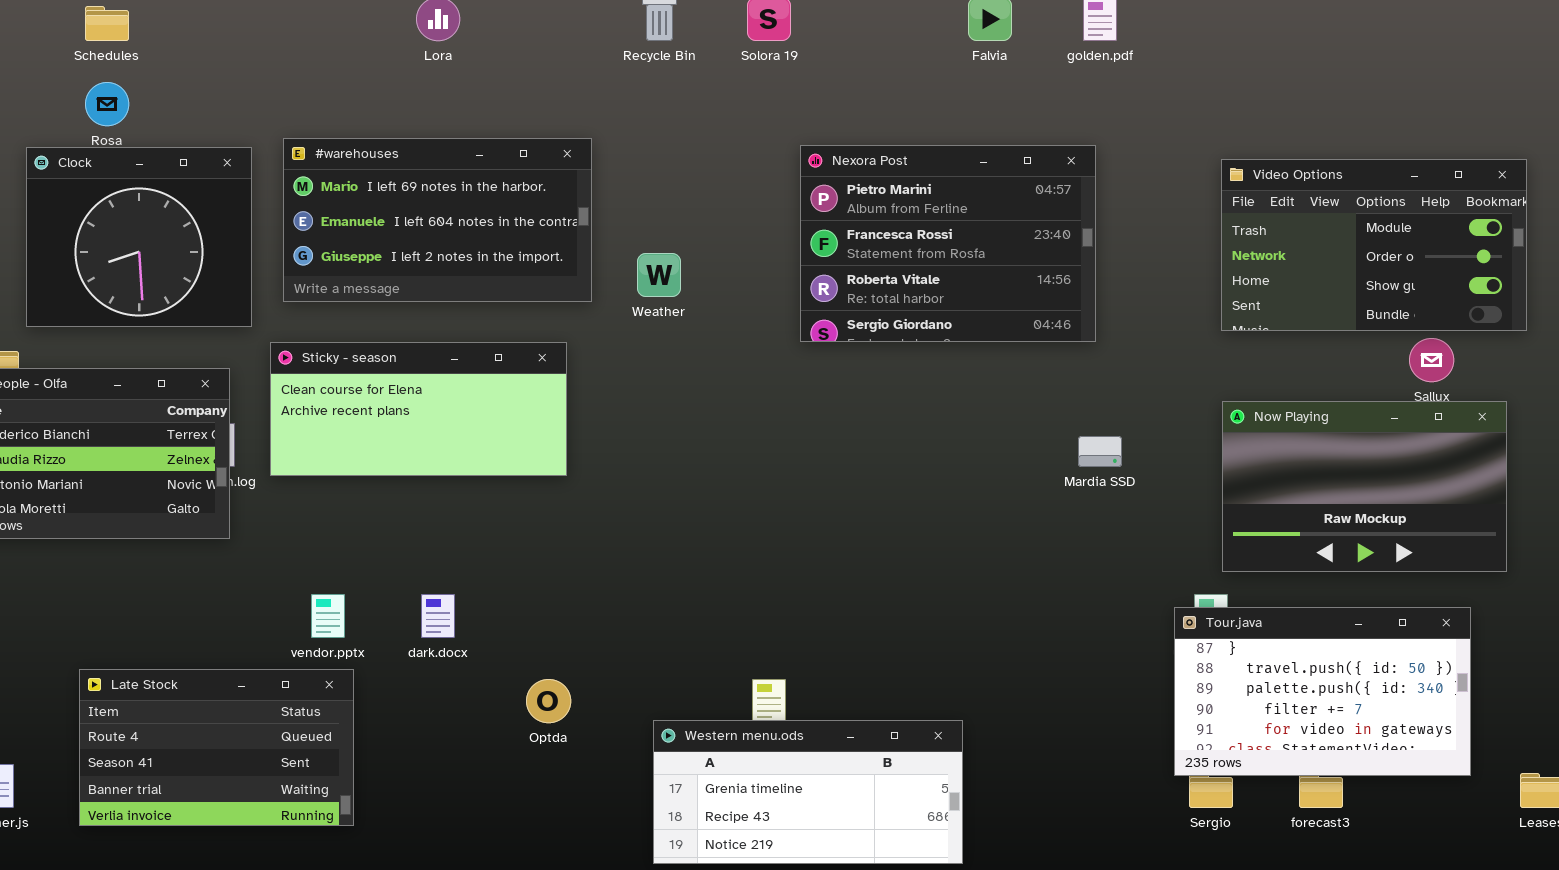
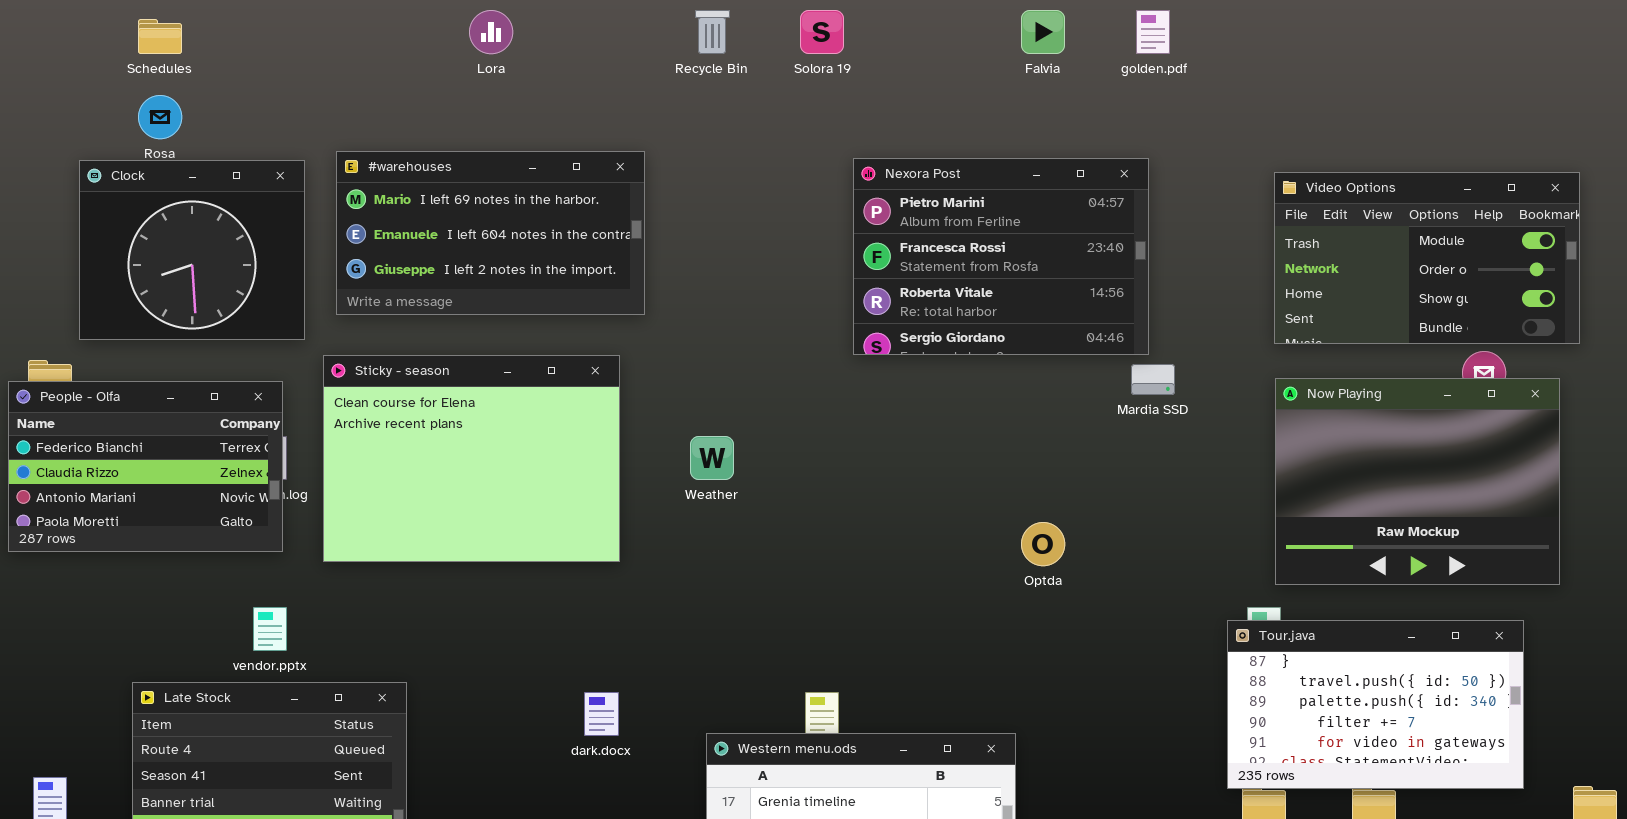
Weather: [637,253,681,297] -> [690,436,734,480], moved
Sticky - season: [270,342,567,476] -> [323,355,620,562], resized
Now Playing: [1222,401,1507,572] -> [1275,378,1560,585], resized
Mardia SSD: [1078,436,1122,467] -> [1131,364,1175,395], moved
vendor.pptx: [311,594,345,638] -> [253,607,287,651], moved
dark.docx: [421,594,455,638] -> [584,692,619,736], moved
Optda: [526,679,571,723] -> [1021,522,1065,566], moved

